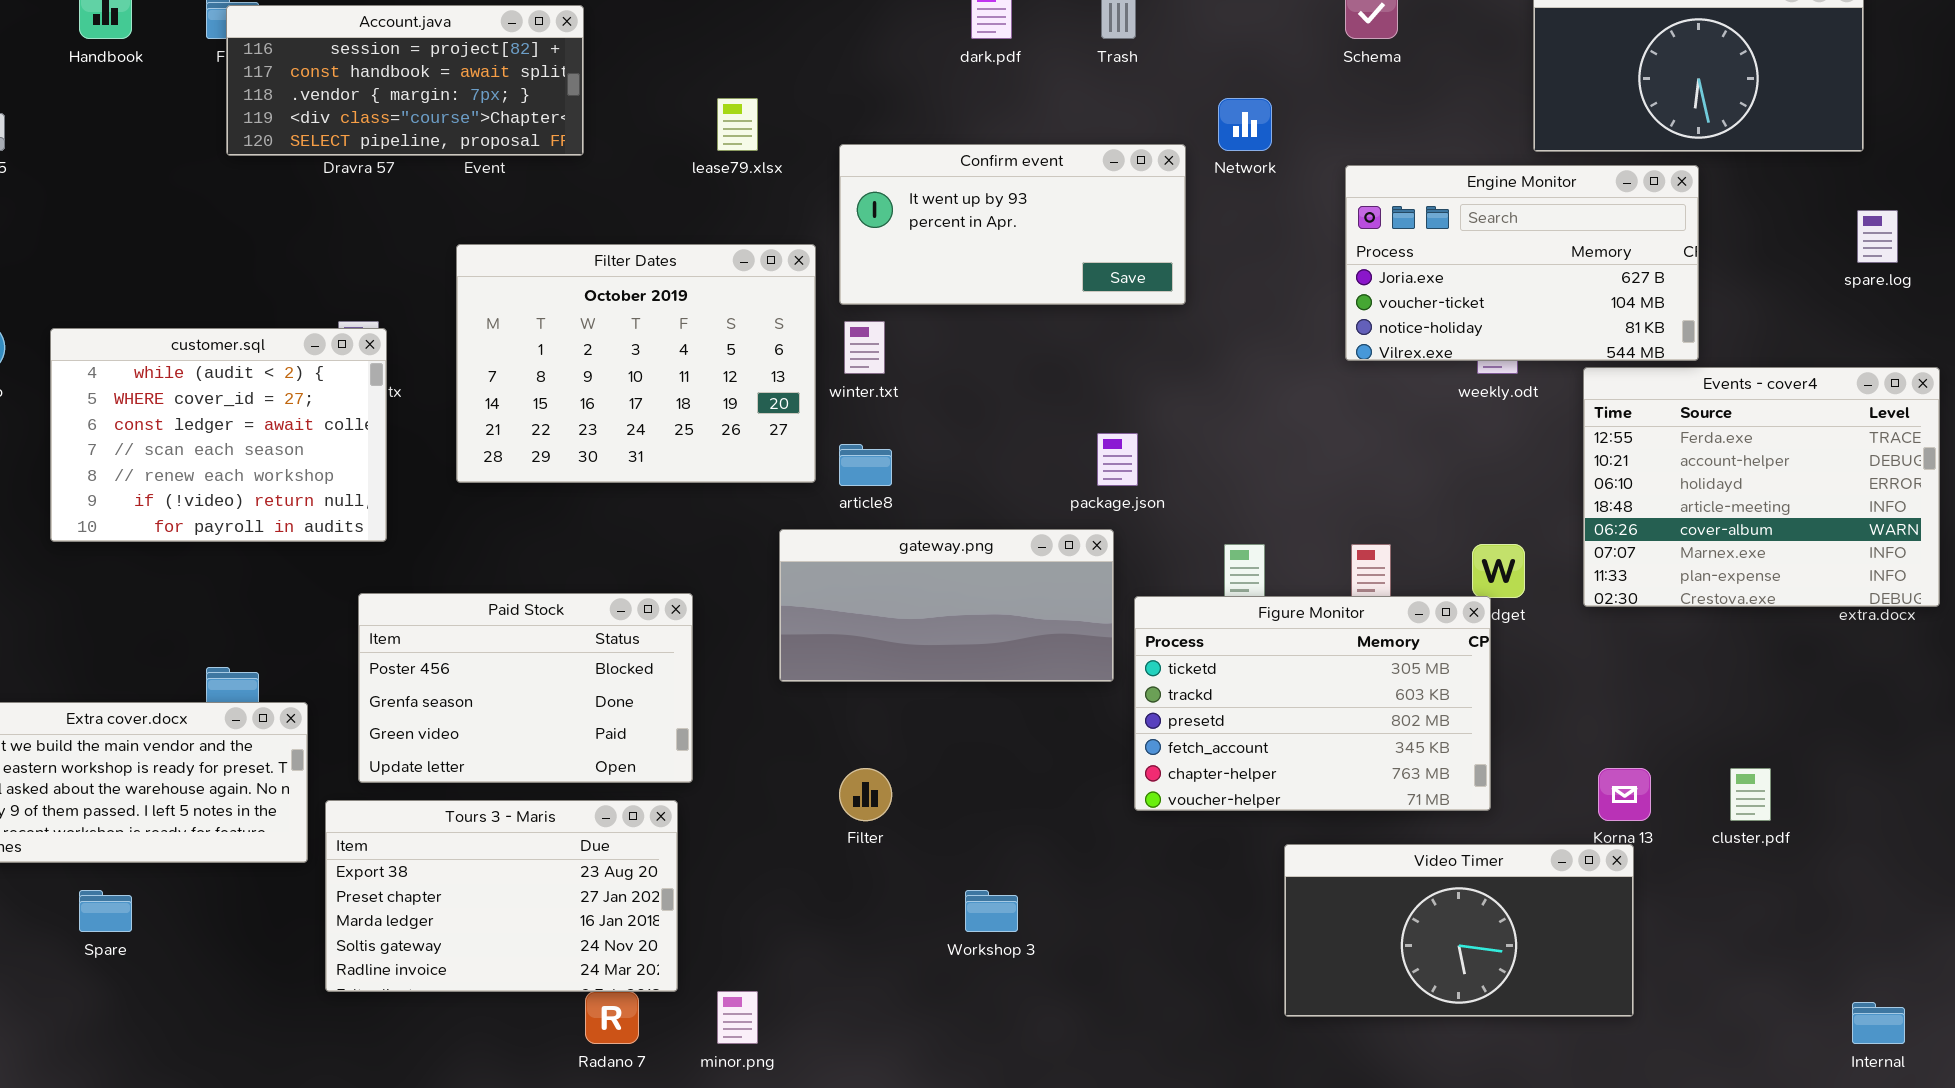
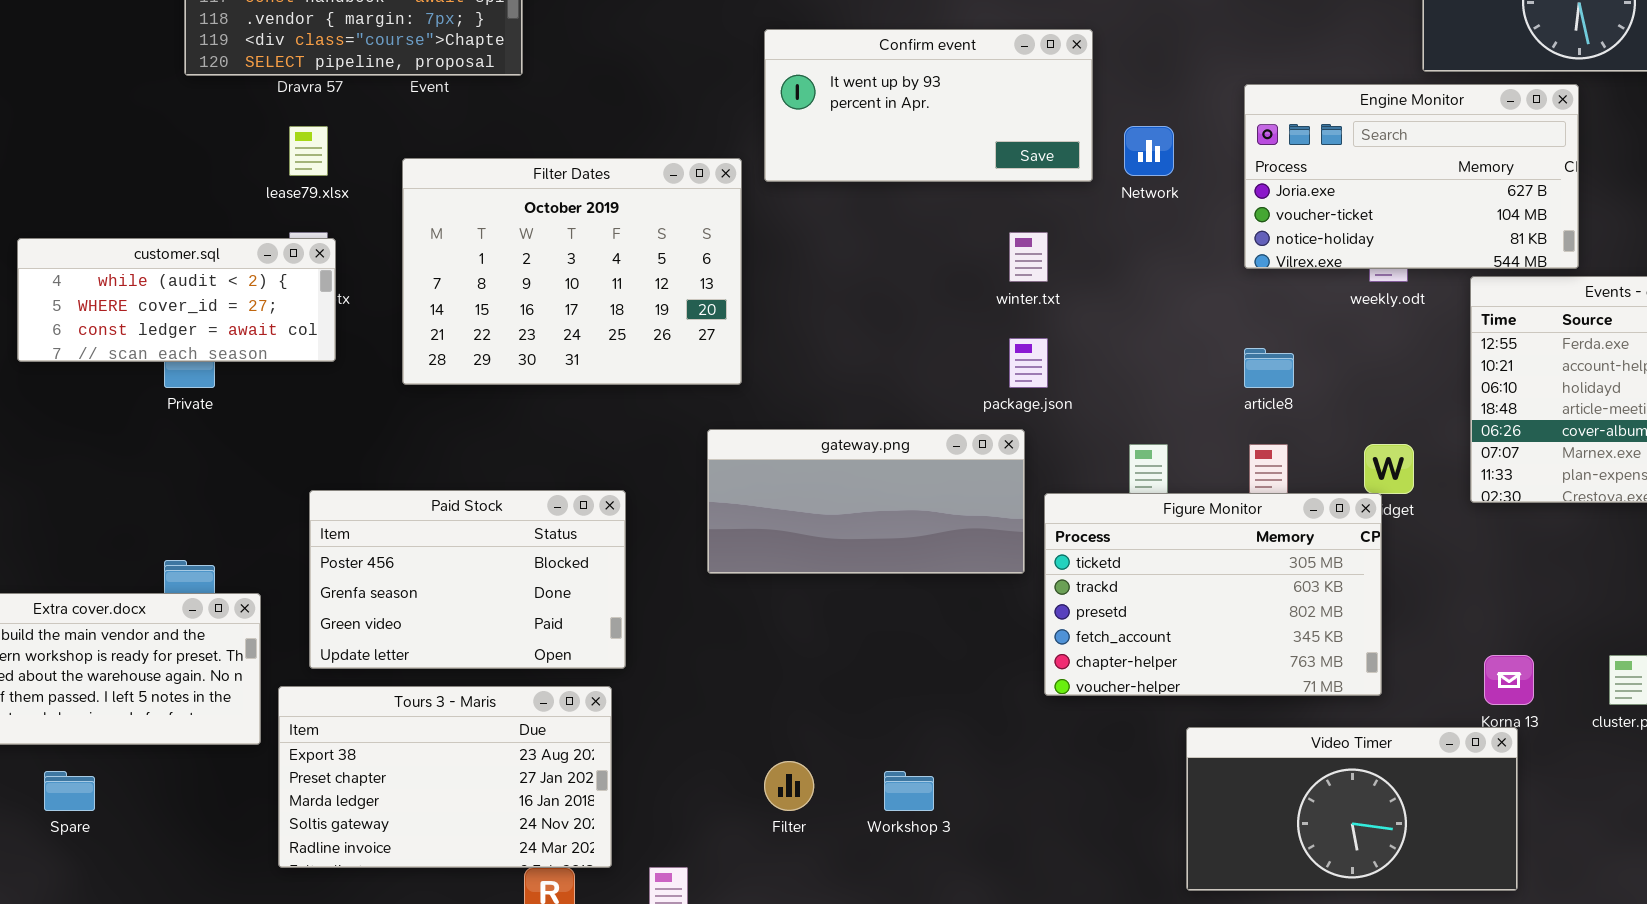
lease79.xlsx: [717,98,758,151] -> [289,126,328,176], moved
Network: [1218,98,1272,151] -> [1124,126,1174,176], moved
Confirm event: [839,144,1186,305] -> [764,29,1093,182], moved
winter.txt: [844,321,885,374] -> [1009,232,1048,282], moved
customer.sql: [50,328,387,542] -> [17,238,336,362], resized
article8: [839,444,892,486] -> [1244,348,1294,388], moved
Filter: [839,768,892,821] -> [764,761,814,811], moved

